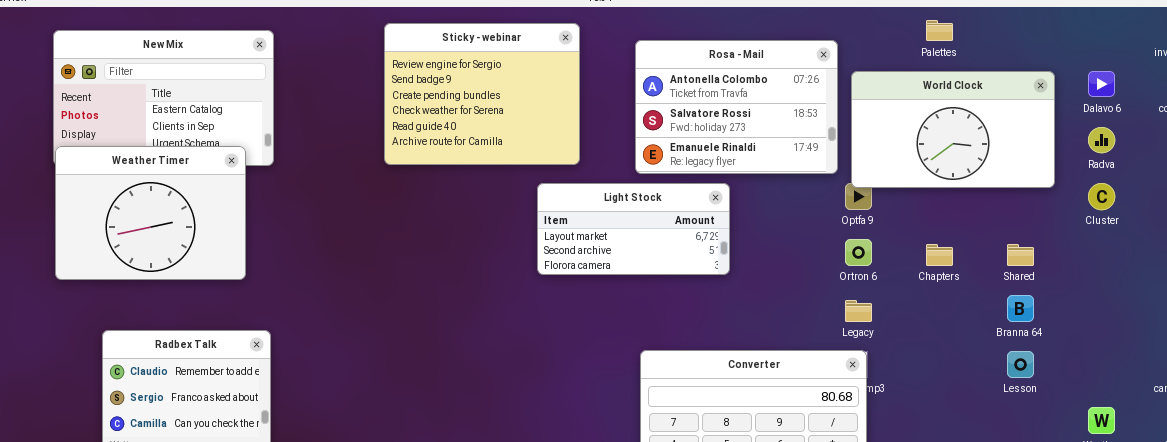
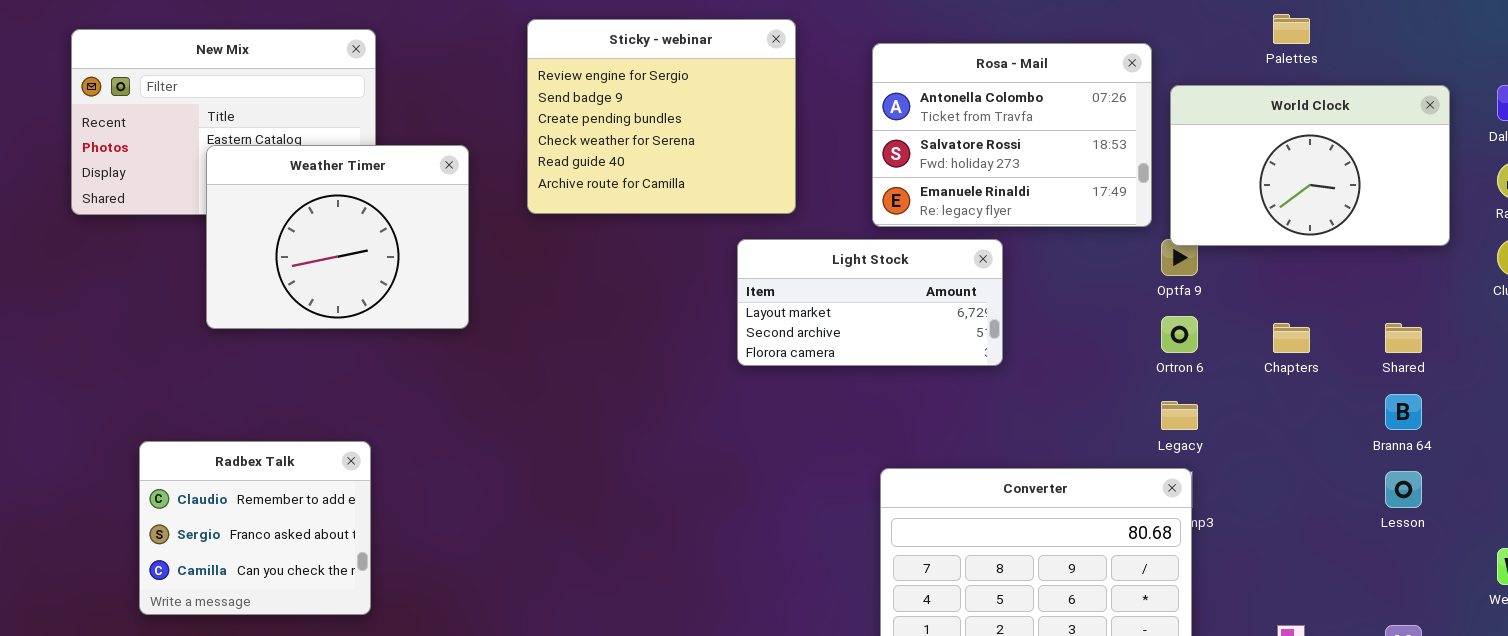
Weather Timer: [55,146,246,280] -> [206,145,469,329], moved

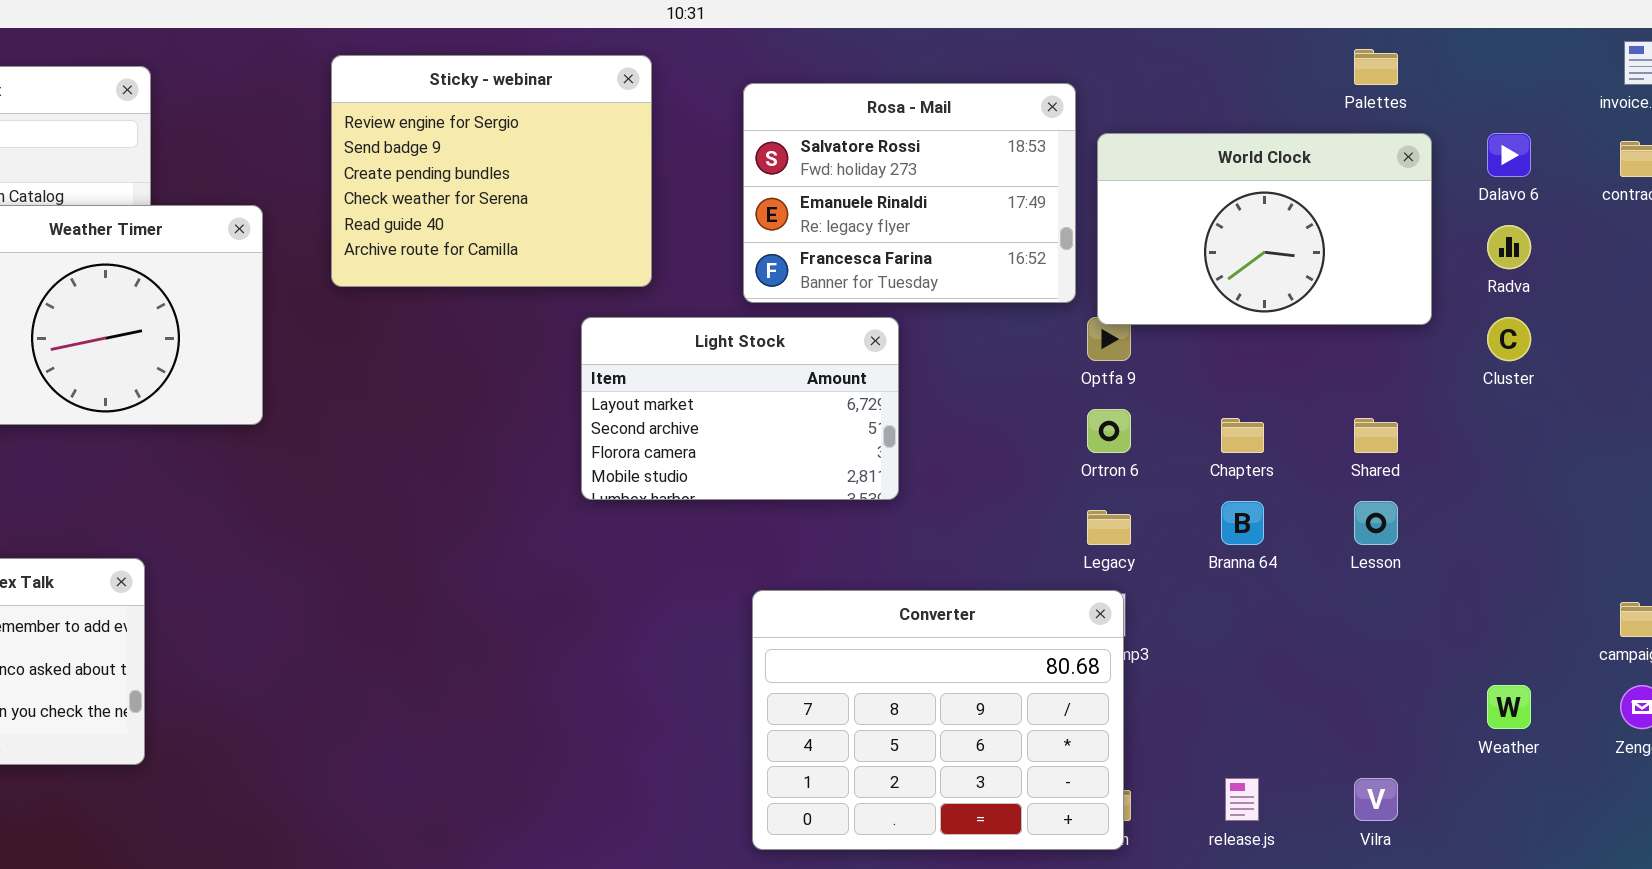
Palettes: [1273,14,1310,44] -> [1354,49,1398,85], moved
Rosa - Mail: [872,43,1152,227] -> [743,83,1076,303], scrolled down 1 row
Light Stock: [737,239,1003,366] -> [581,317,899,500], resized
Branna 64: [1385,394,1422,430] -> [1221,501,1264,545], moved
Lesson: [1385,471,1422,508] -> [1354,501,1398,545], moved

